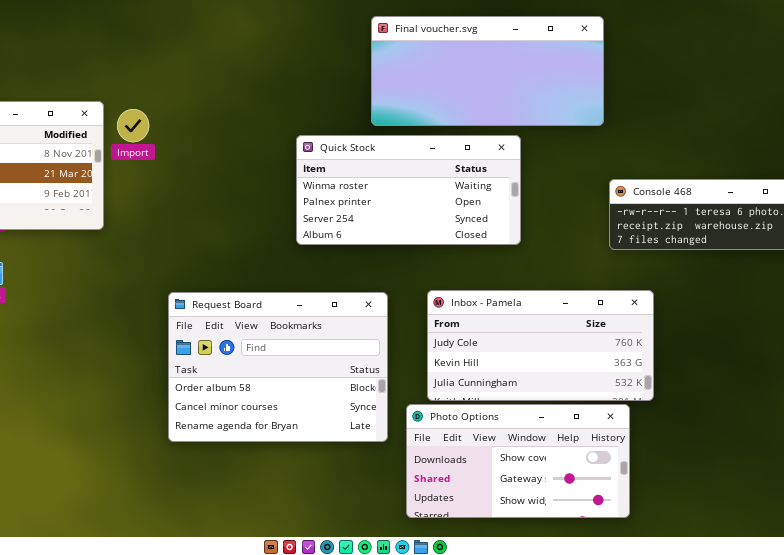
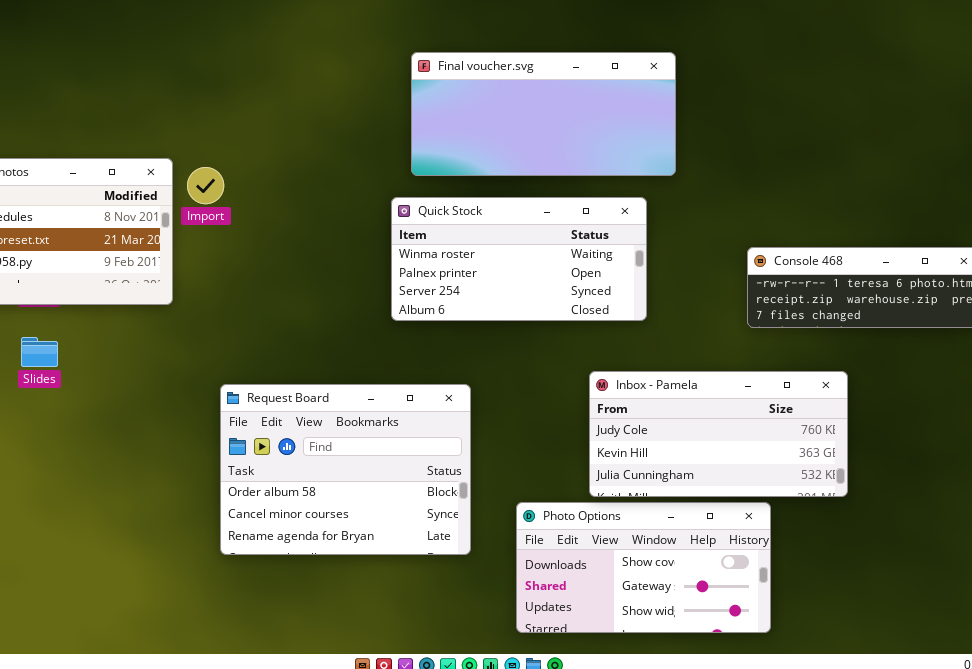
Final voucher.svg: [371,16,604,126] -> [411,52,676,176], moved
Inbox - Pamela: [427,290,654,401] -> [589,371,848,497], moved
Request Board: [168,292,388,442] -> [220,384,471,555], moved

